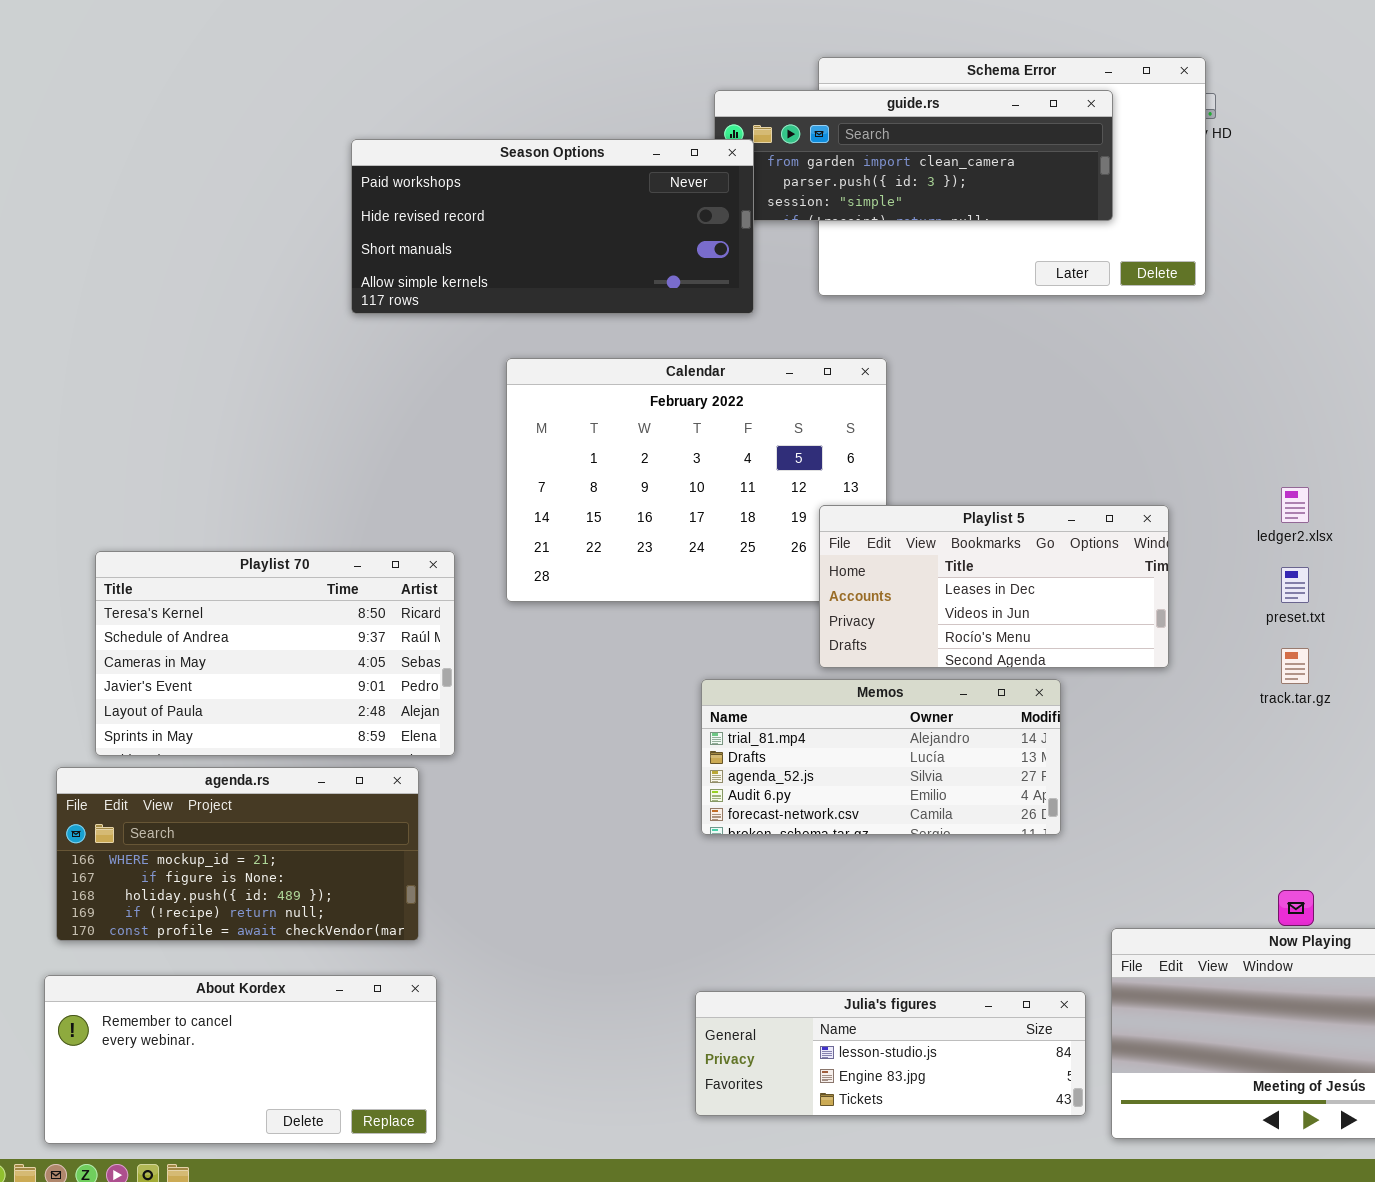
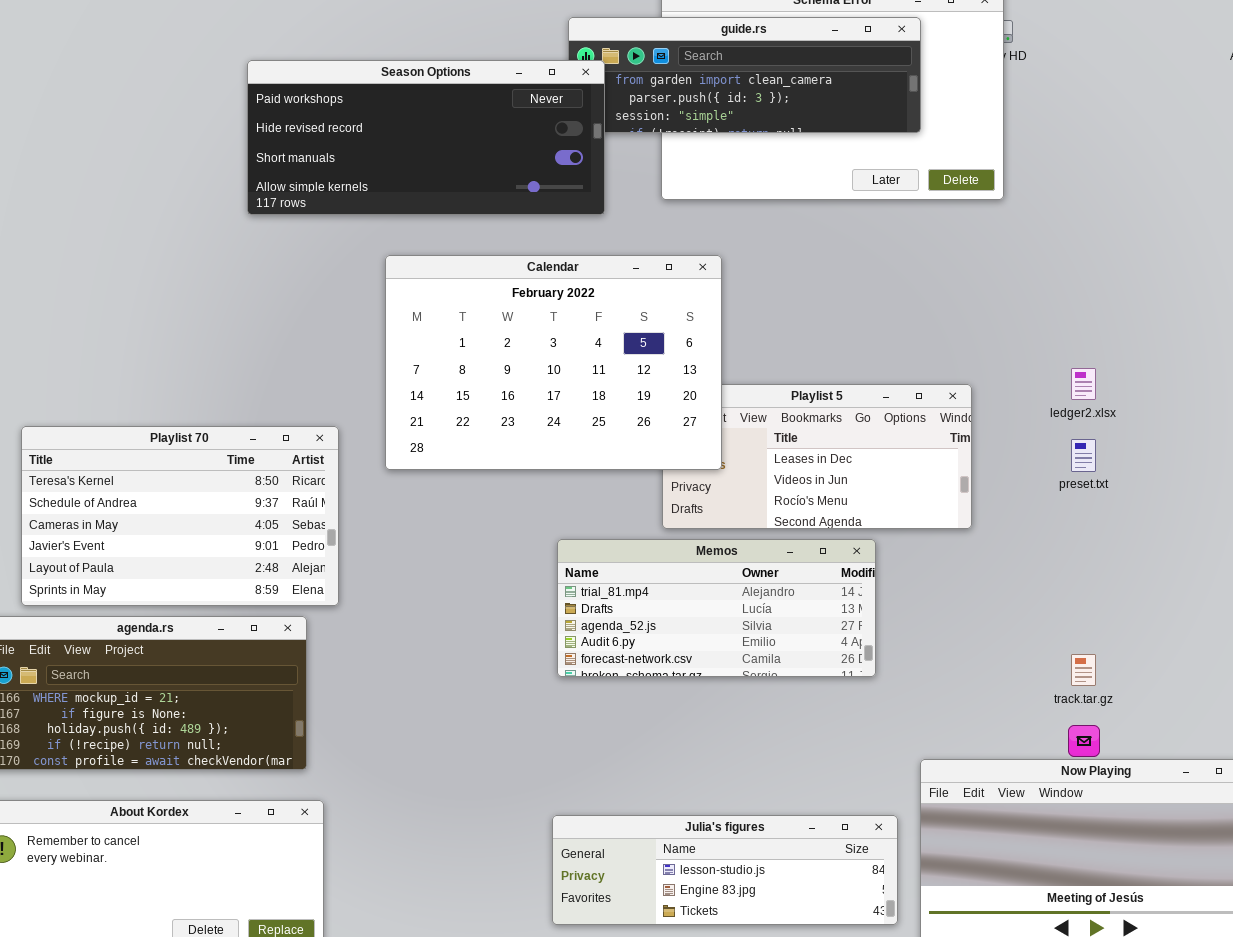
Calendar: [506,358,887,602] -> [385,255,722,470], raised
track.tar.gz: [1281,648,1309,684] -> [1071,654,1096,686], moved

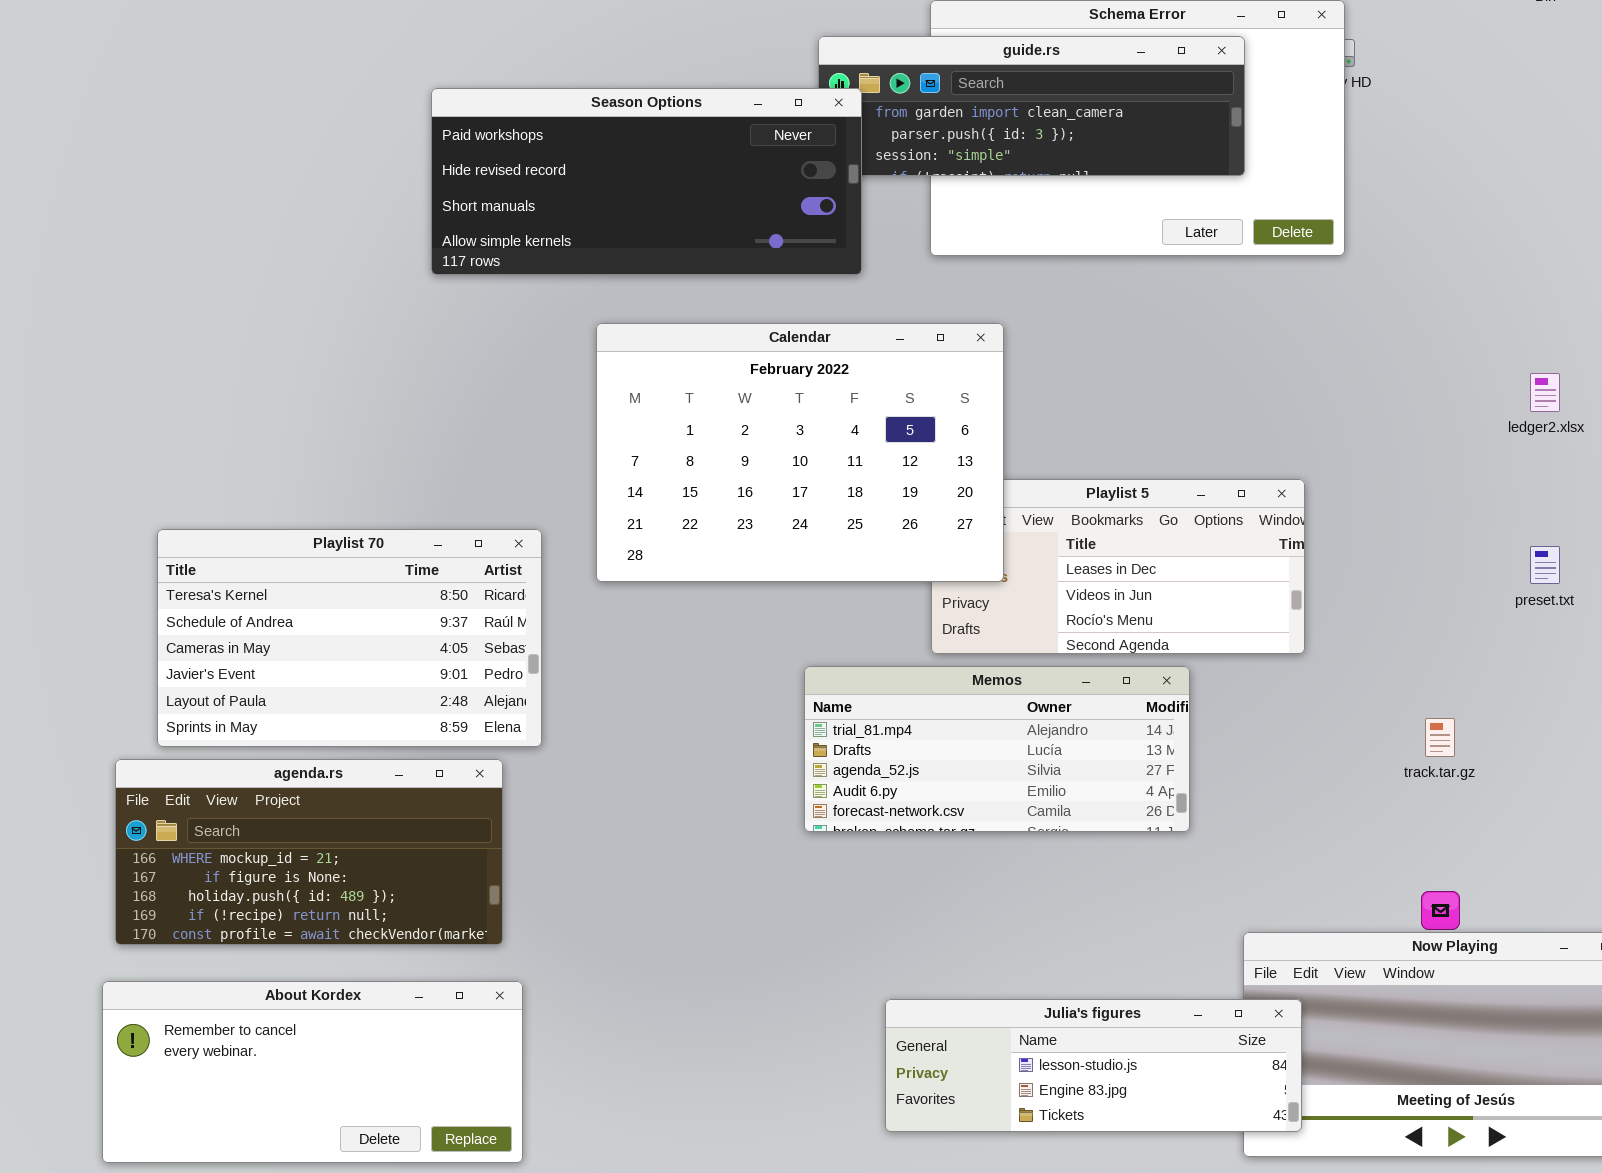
ledger2.xlsx: [1071,368,1096,400] -> [1530,373,1560,412], moved
preset.txt: [1071,439,1096,472] -> [1530,546,1560,584], moved
track.tar.gz: [1071,654,1096,686] -> [1425,718,1455,757], moved
Julia's figures: [552,815,898,925] -> [885,999,1302,1132], moved

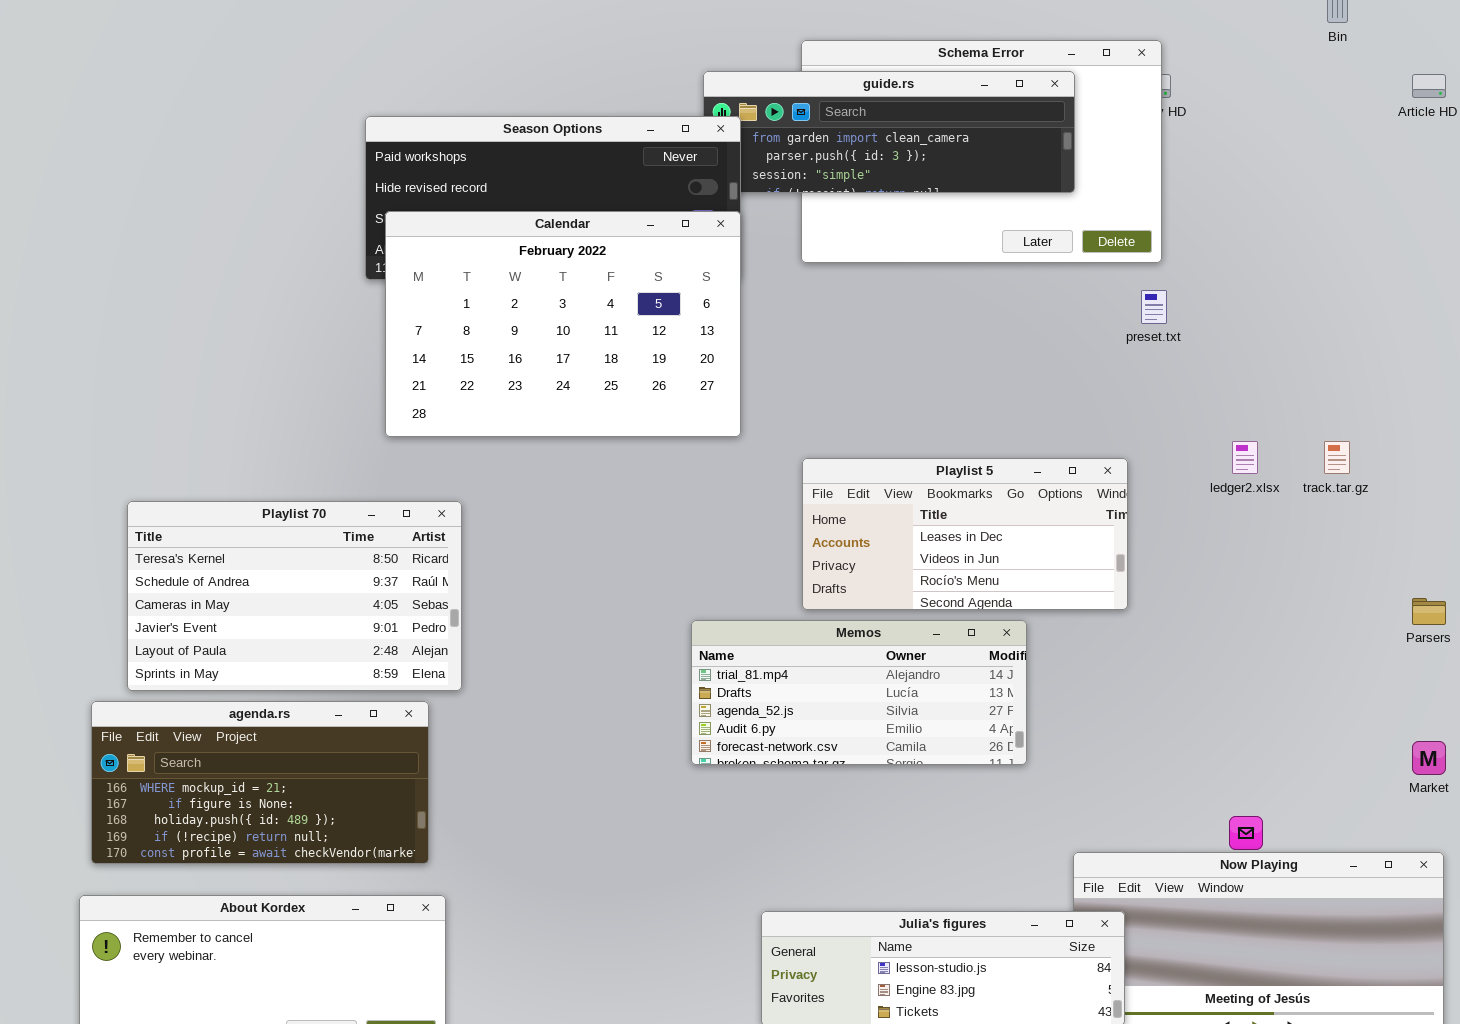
Calendar: [596,323,1004,582] -> [385,211,741,437], moved
ledger2.xlsx: [1530,373,1560,412] -> [1232,441,1258,474], moved
preset.txt: [1530,546,1560,584] -> [1141,290,1167,324], moved
track.tar.gz: [1425,718,1455,757] -> [1324,441,1350,474], moved

